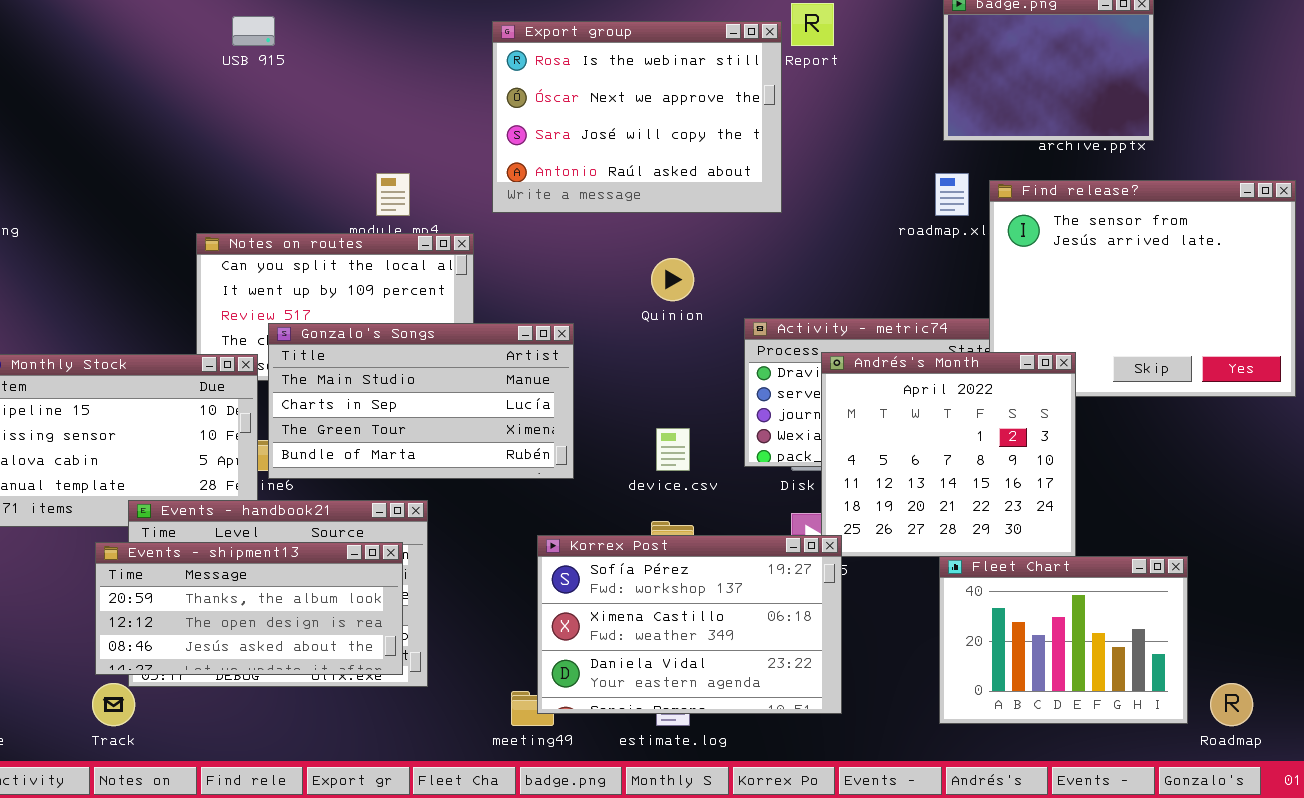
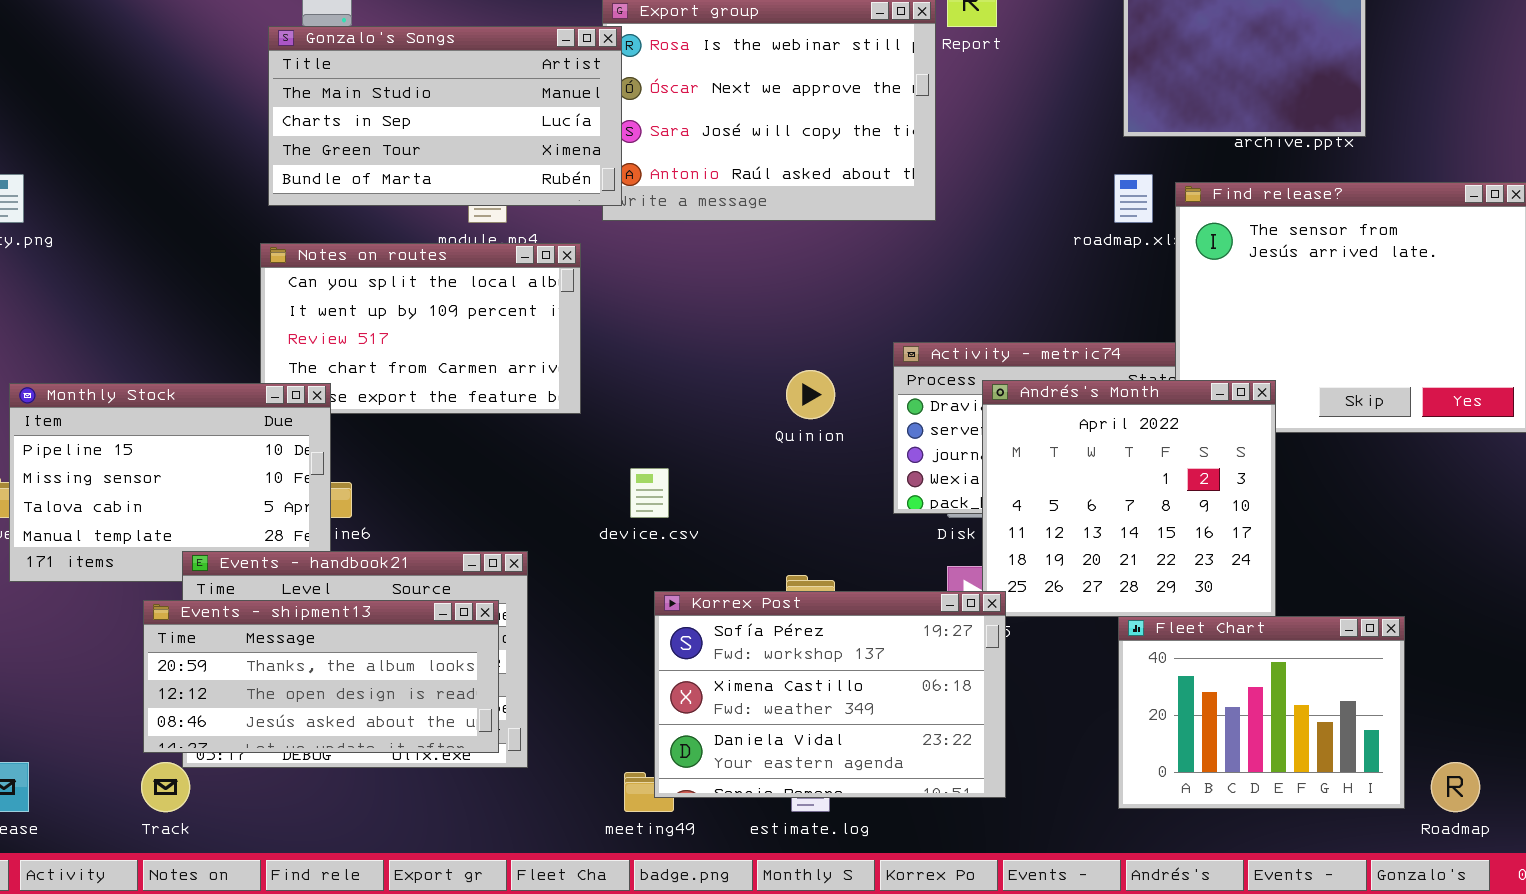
Quinion: [651,258,694,301] -> [786,370,835,419], moved
Gonzalo's Songs: [268,323,574,479] -> [268,26,622,206], moved
device.csv: [656,428,690,471] -> [630,468,669,518], moved

